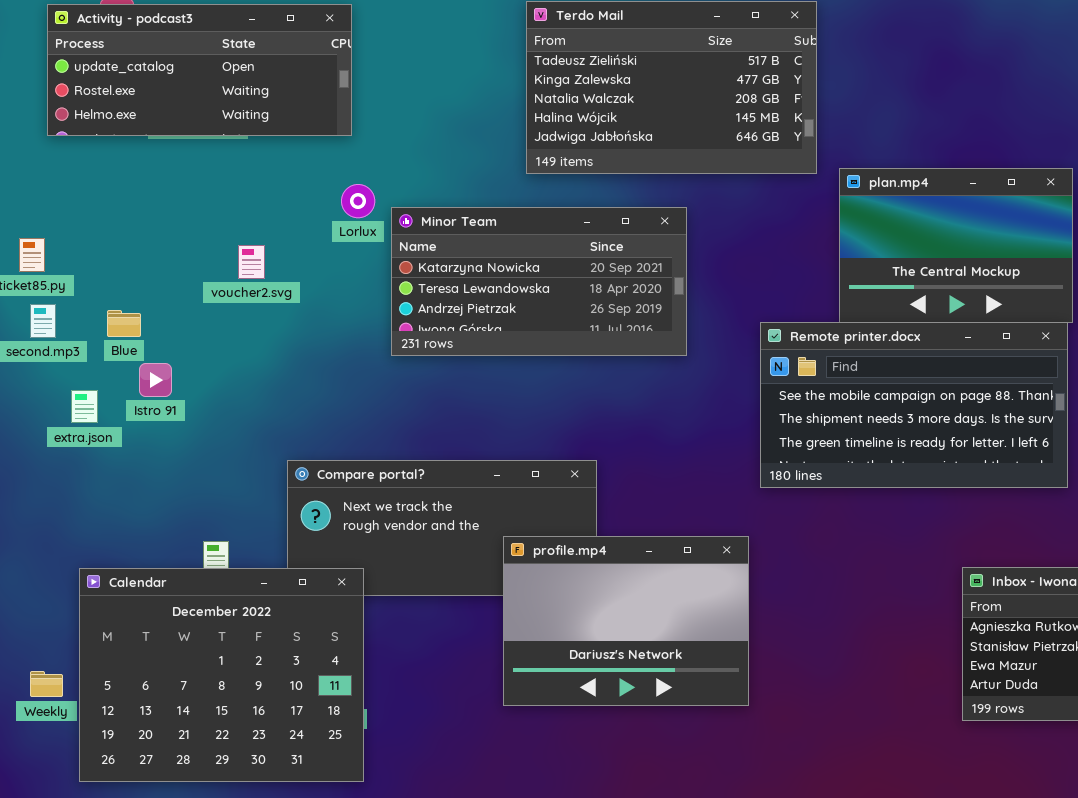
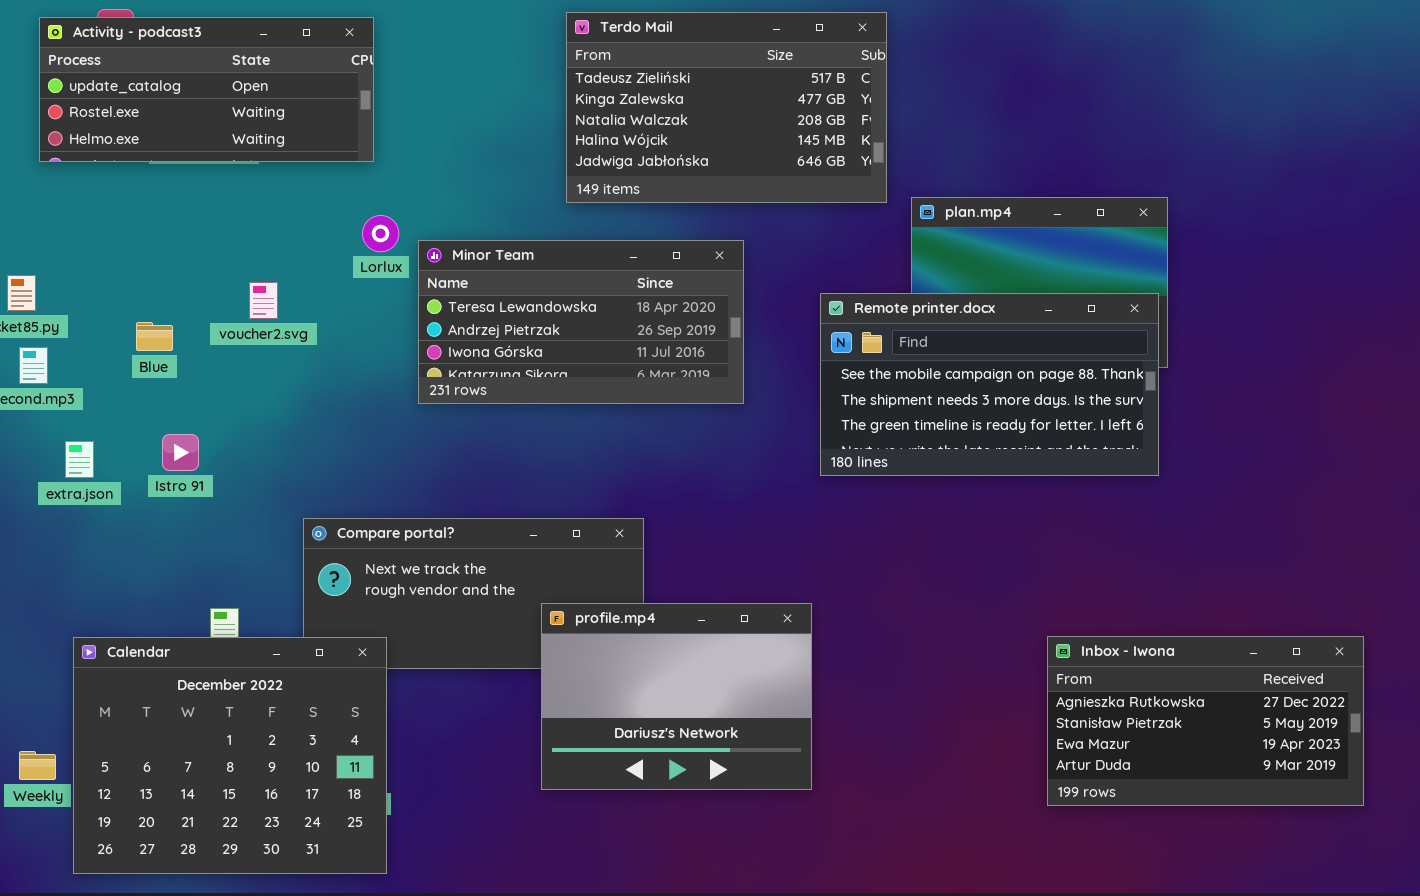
Minor Team: [391,207,687,356] -> [418,240,744,404], scrolled down 1 row
Blue: [107,310,141,337] -> [136,322,173,351], moved
Remote printer.docx: [760,322,1068,488] -> [820,293,1159,476], moved
Istro 91: [139,363,172,397] -> [162,434,199,471], moved

